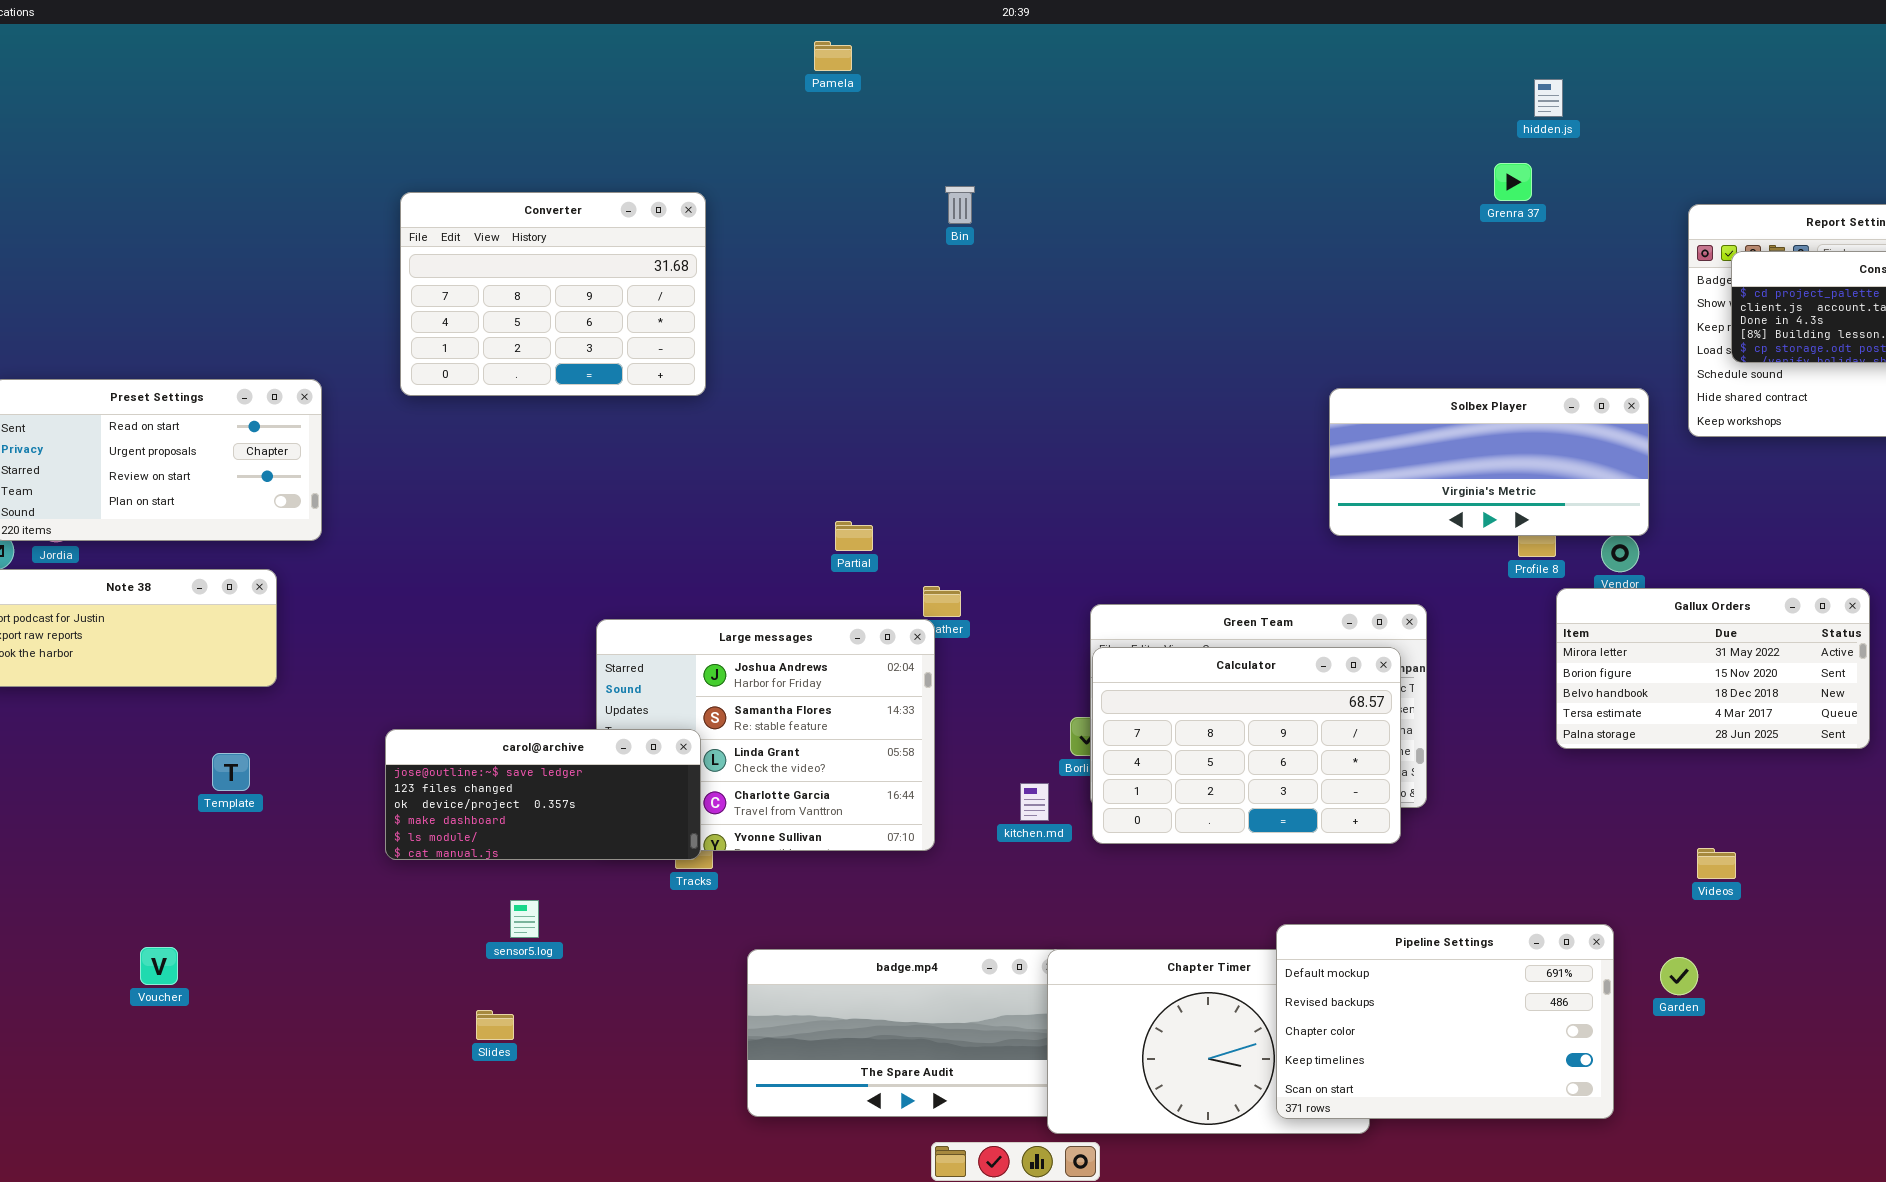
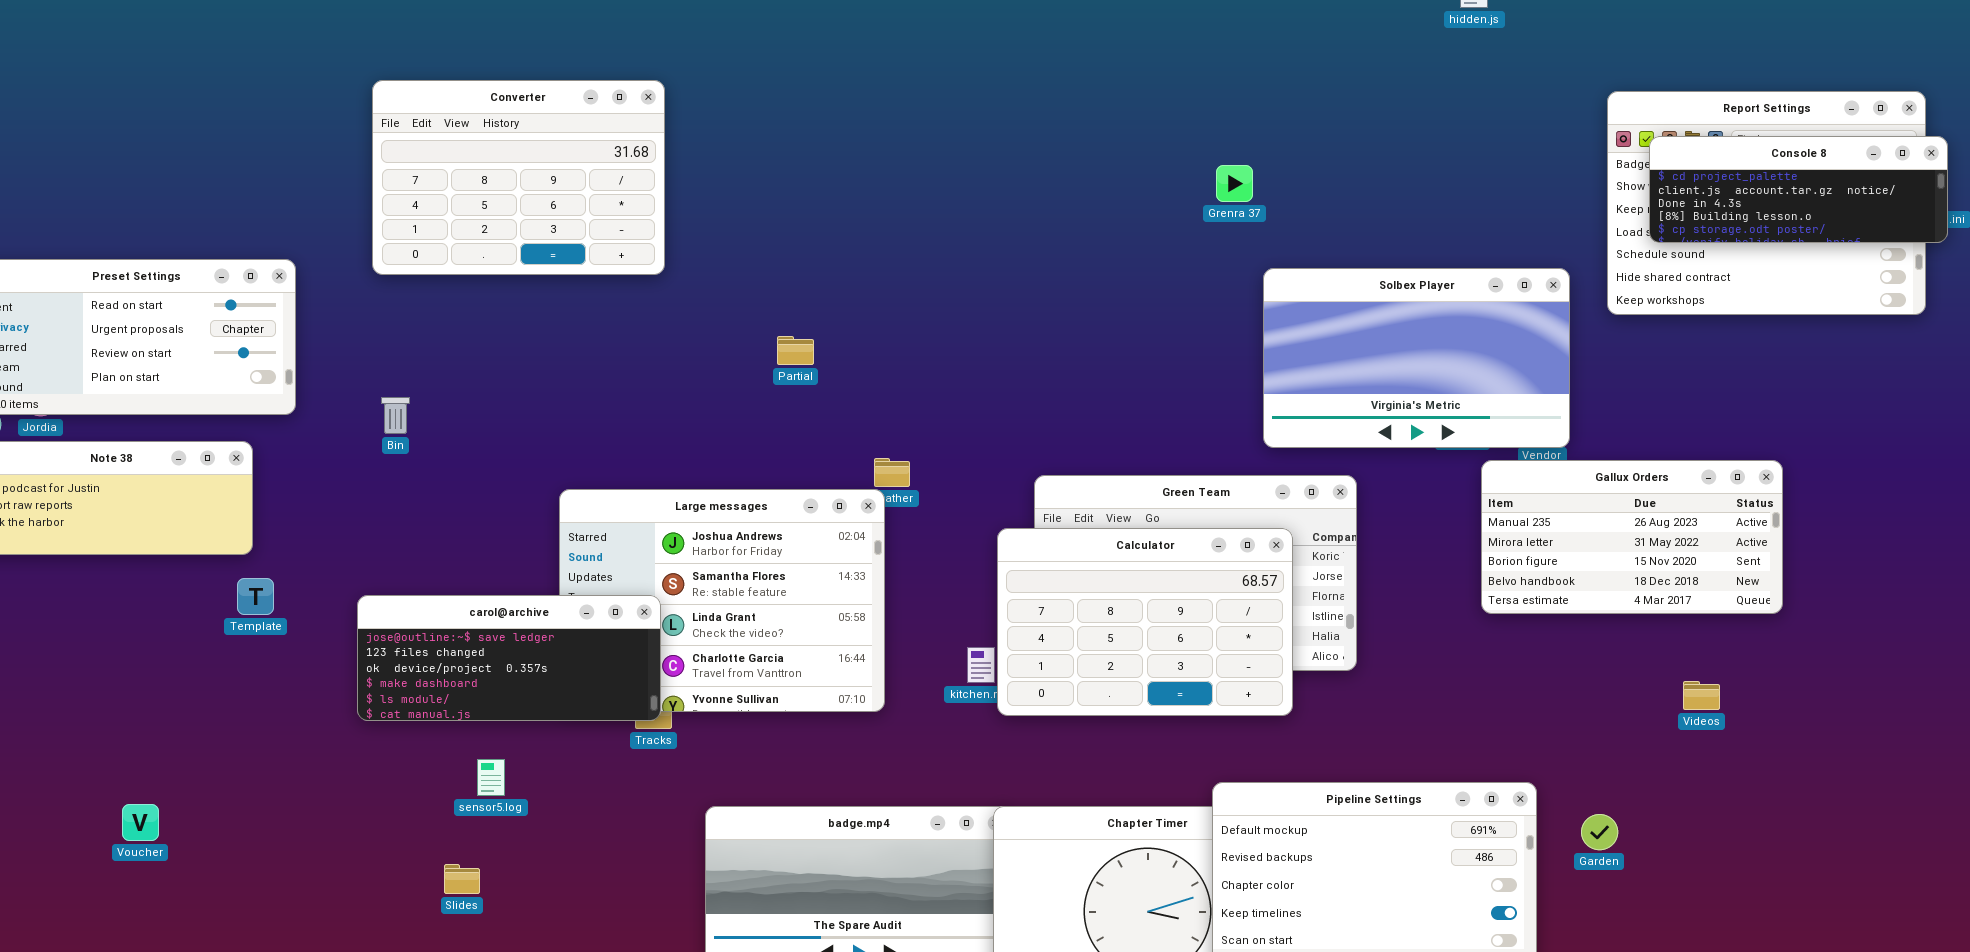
Grenra 37: [1494,163,1532,201] -> [1216,165,1253,202], moved
Bin: [945,186,975,224] -> [381,397,410,434], moved
Solbex Player: [1329,388,1649,536] -> [1263,268,1570,448], resized
Partial: [835,521,873,551] -> [777,336,814,365], moved
Gallux Orders: [1556,588,1870,749] -> [1481,460,1783,614], scrolled up 1 row
Calculator: [1092,647,1401,844] -> [997,528,1293,716], moved
Template: [212,753,250,791] -> [237,578,274,615], moved
Videos: [1697,848,1736,879] -> [1683,681,1720,710], moved

